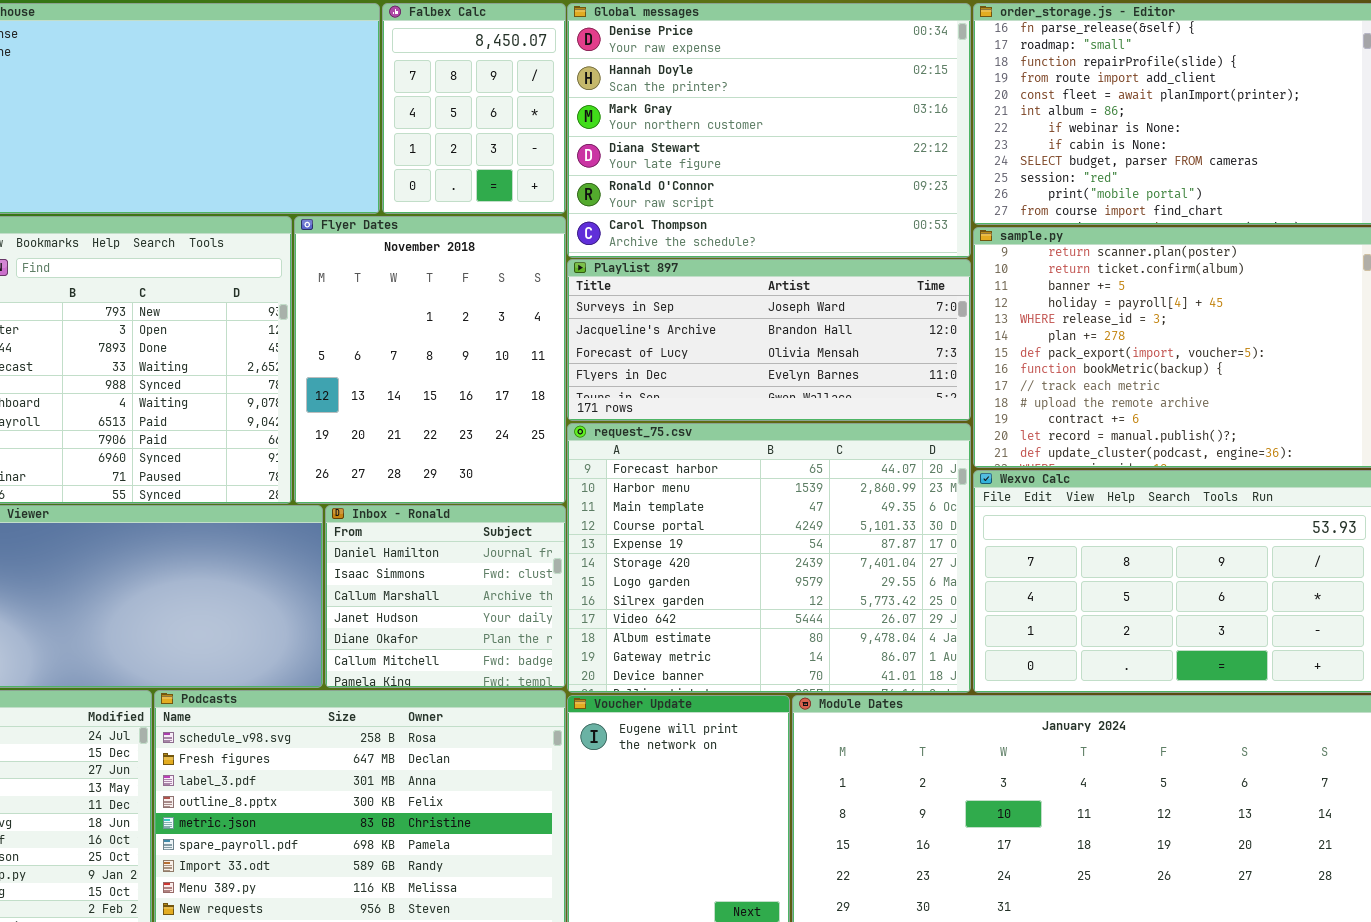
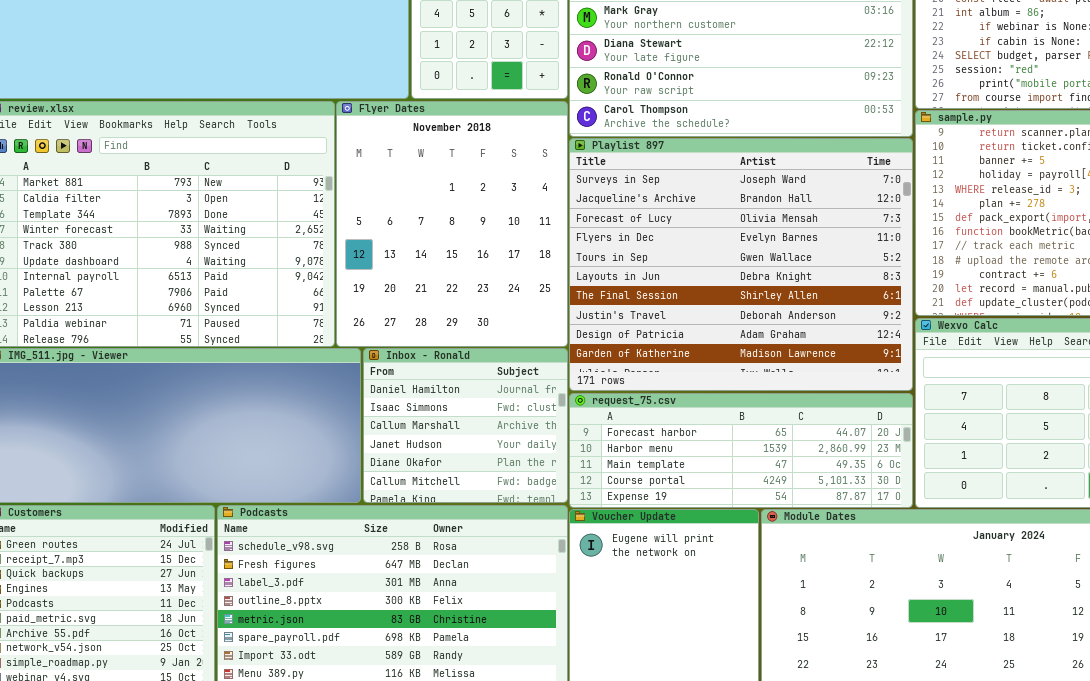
Playlist 897: [567,259,971,421] -> [569,138,913,391], resized
request_75.csv: [567,423,971,693] -> [569,393,913,508], resized

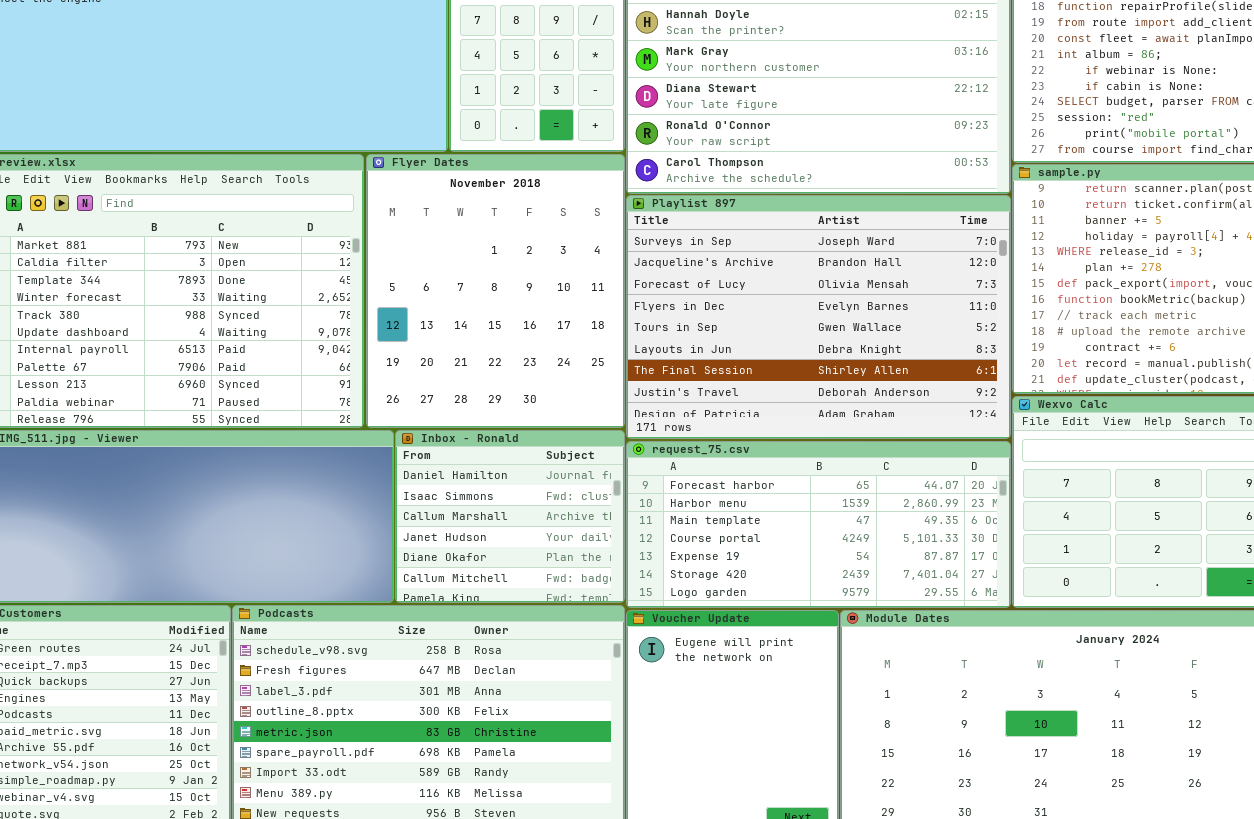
Playlist 897: [569,138,913,391] -> [626,195,1011,439], resized
request_75.csv: [569,393,913,508] -> [626,441,1011,608], resized

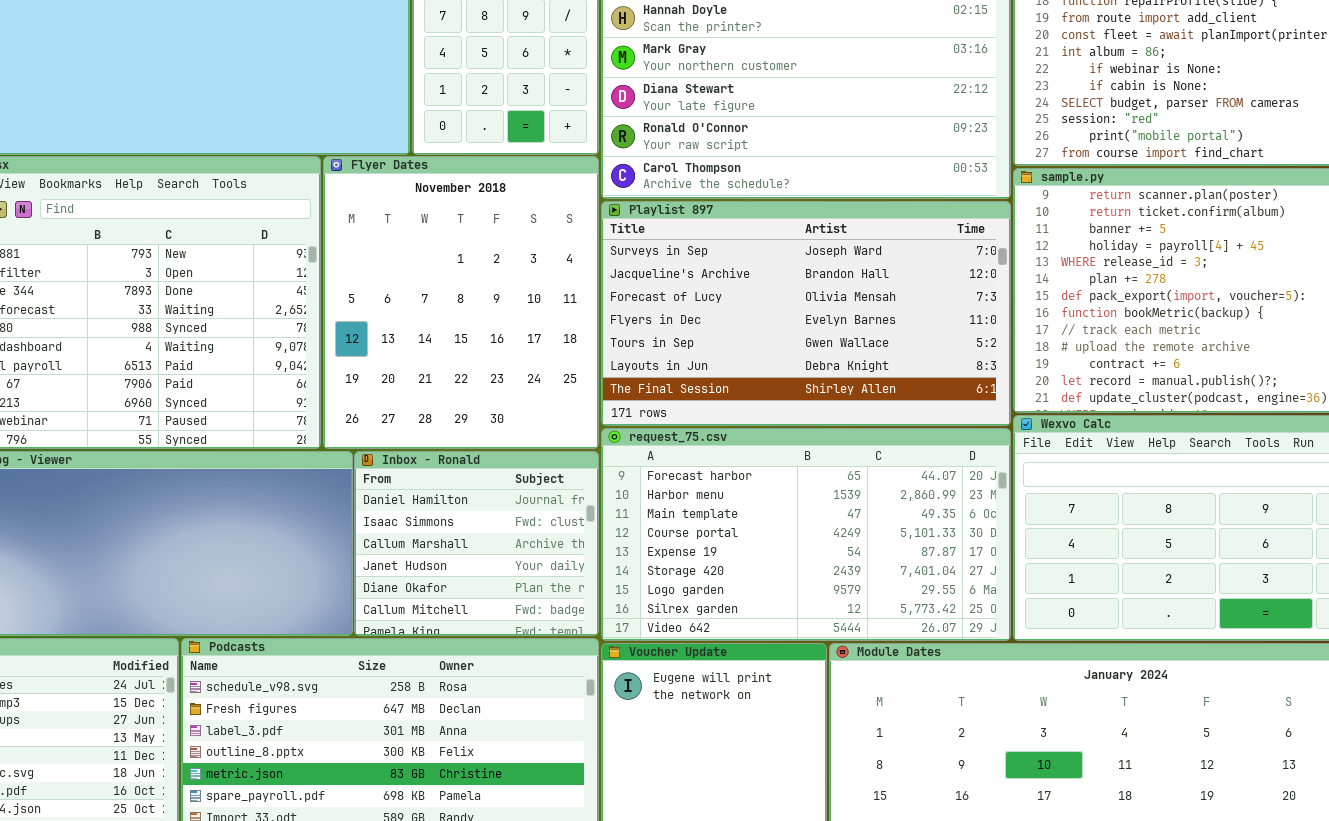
Playlist 897: [626,195,1011,439] -> [601,201,1011,426], resized
request_75.csv: [626,441,1011,608] -> [601,428,1011,641], resized

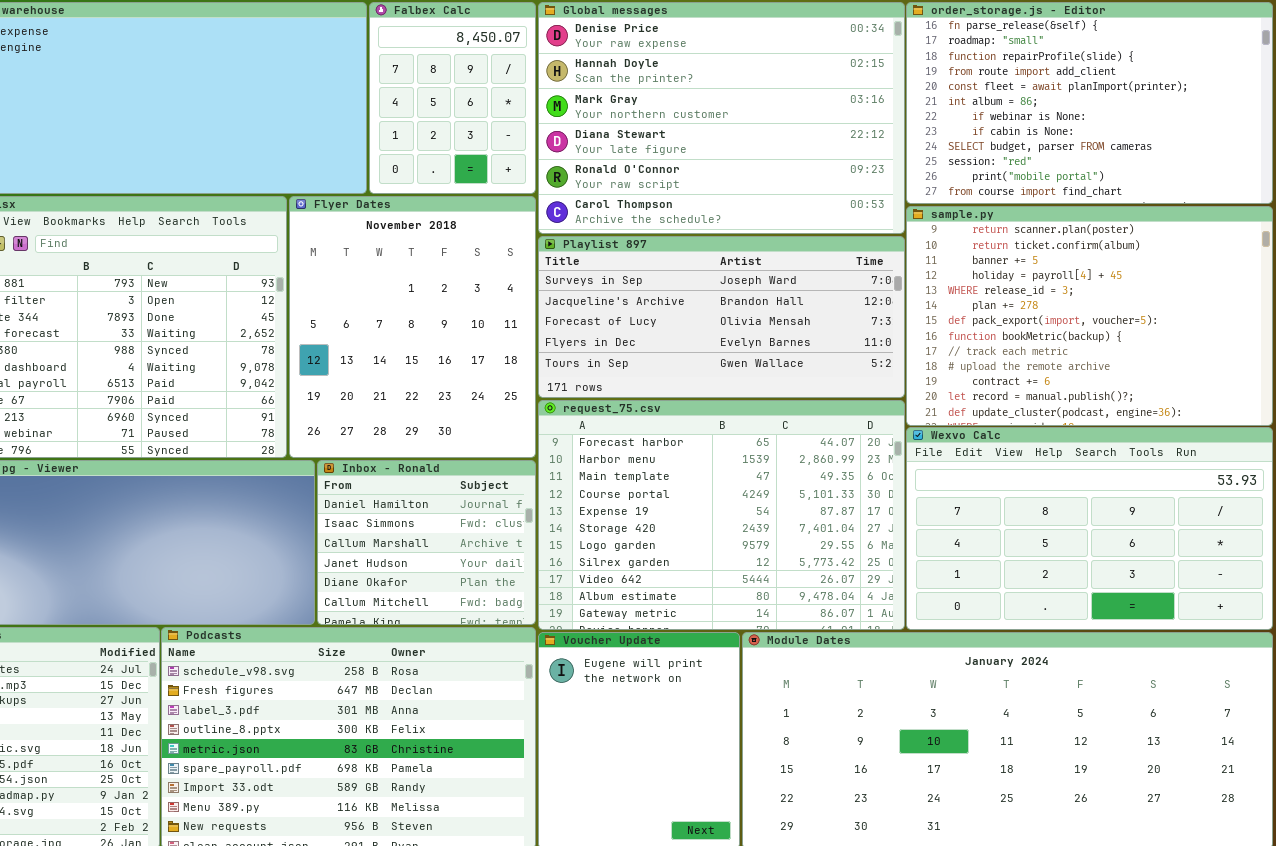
Playlist 897: [601,201,1011,426] -> [538,236,905,398], resized
request_75.csv: [601,428,1011,641] -> [538,400,905,630], resized

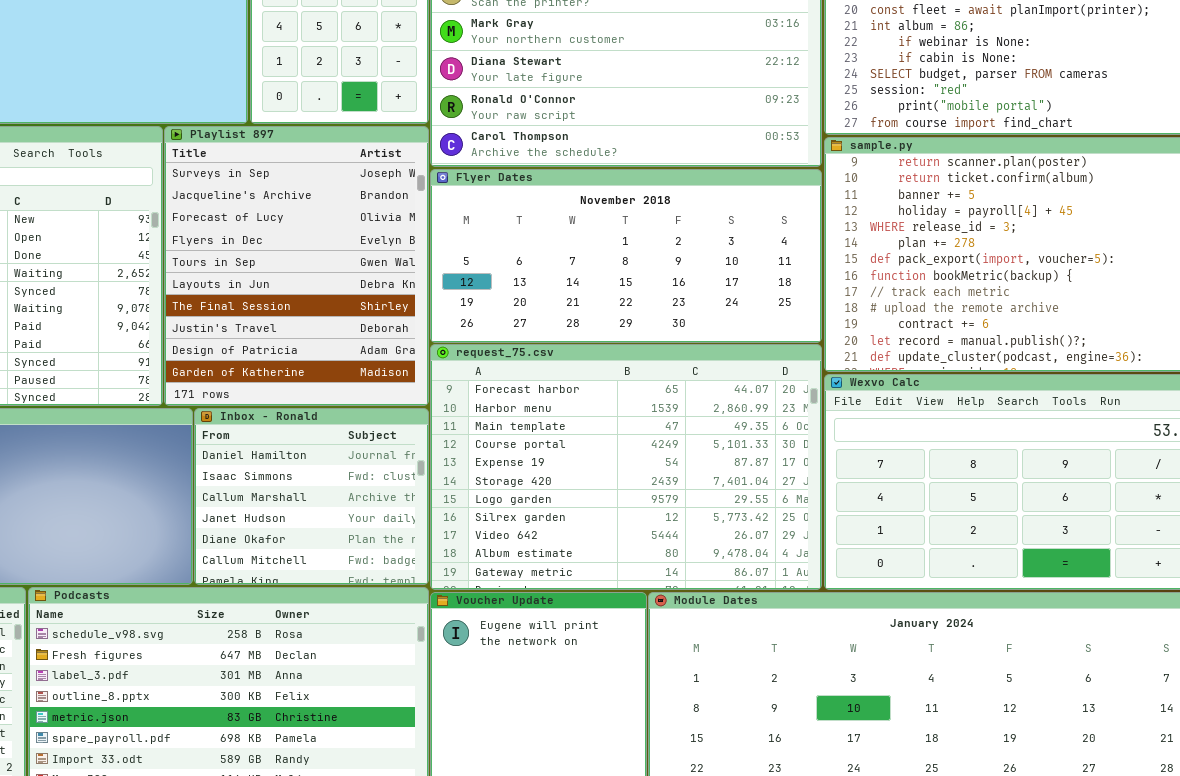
Flyer Dates: [289,196,536,458] -> [430,169,822,343], moved, resized
Playlist 897: [538,236,905,398] -> [164,126,429,406], moved, resized

